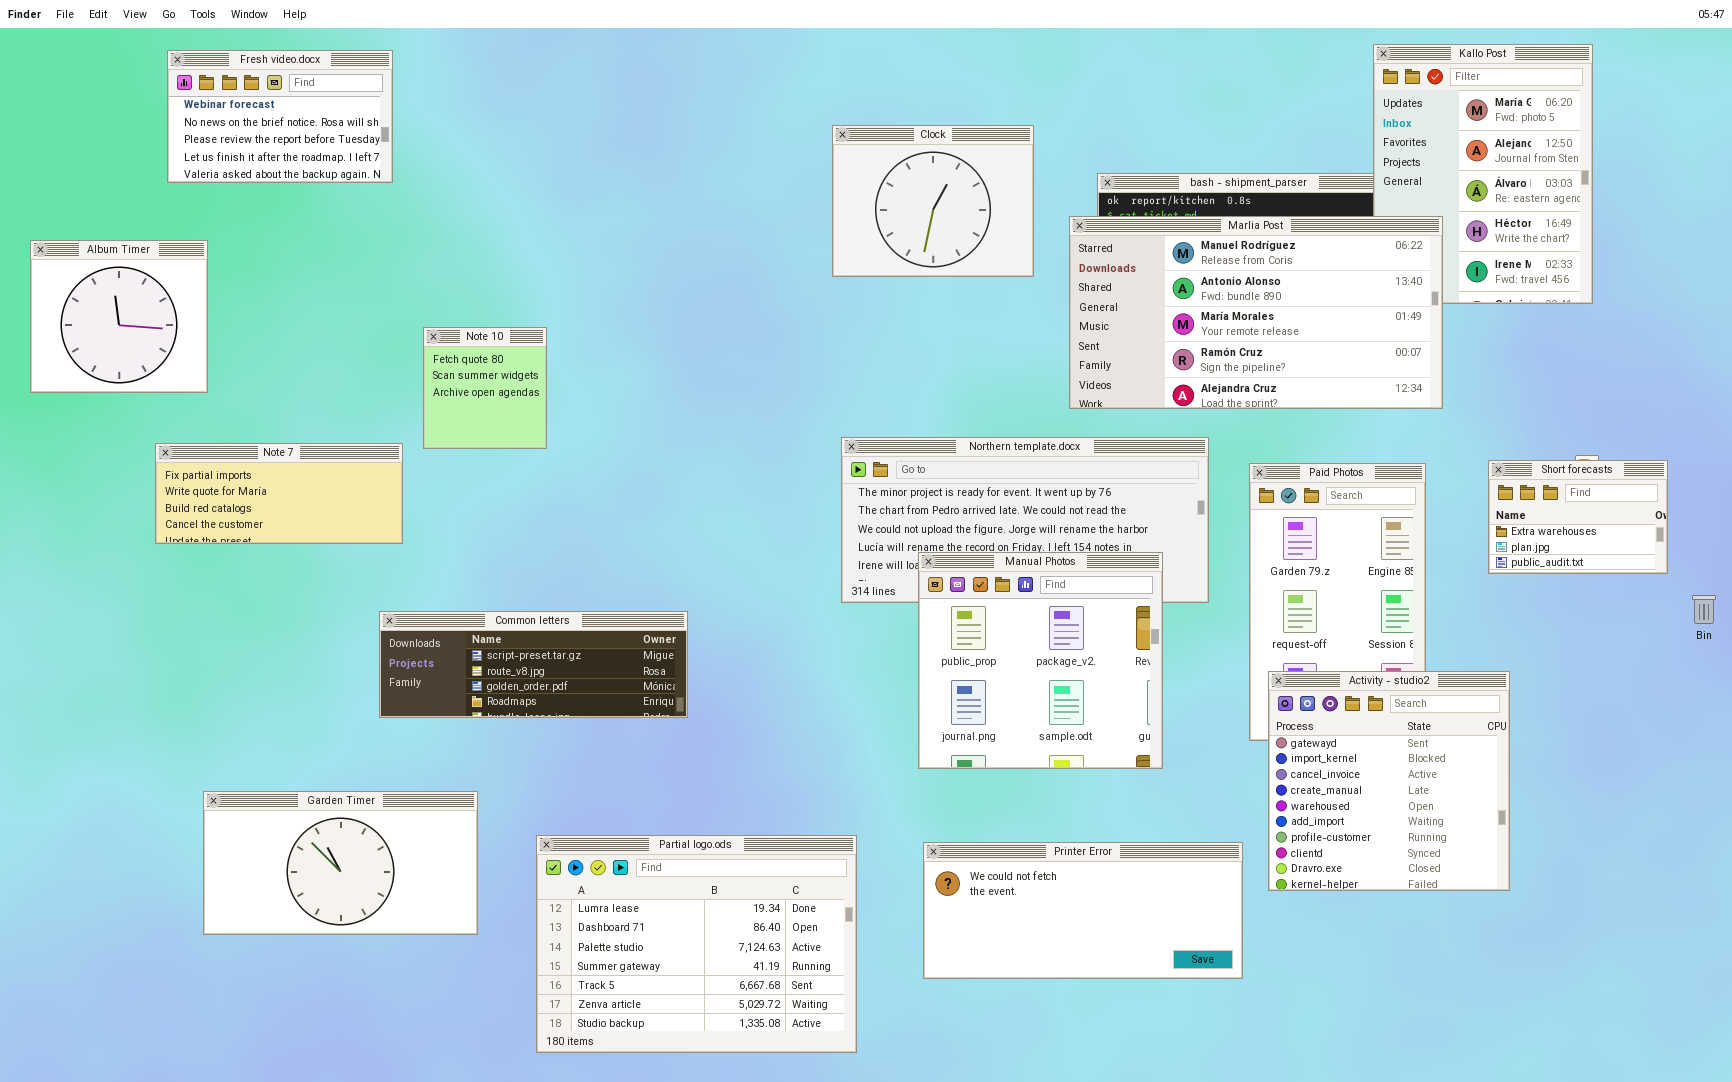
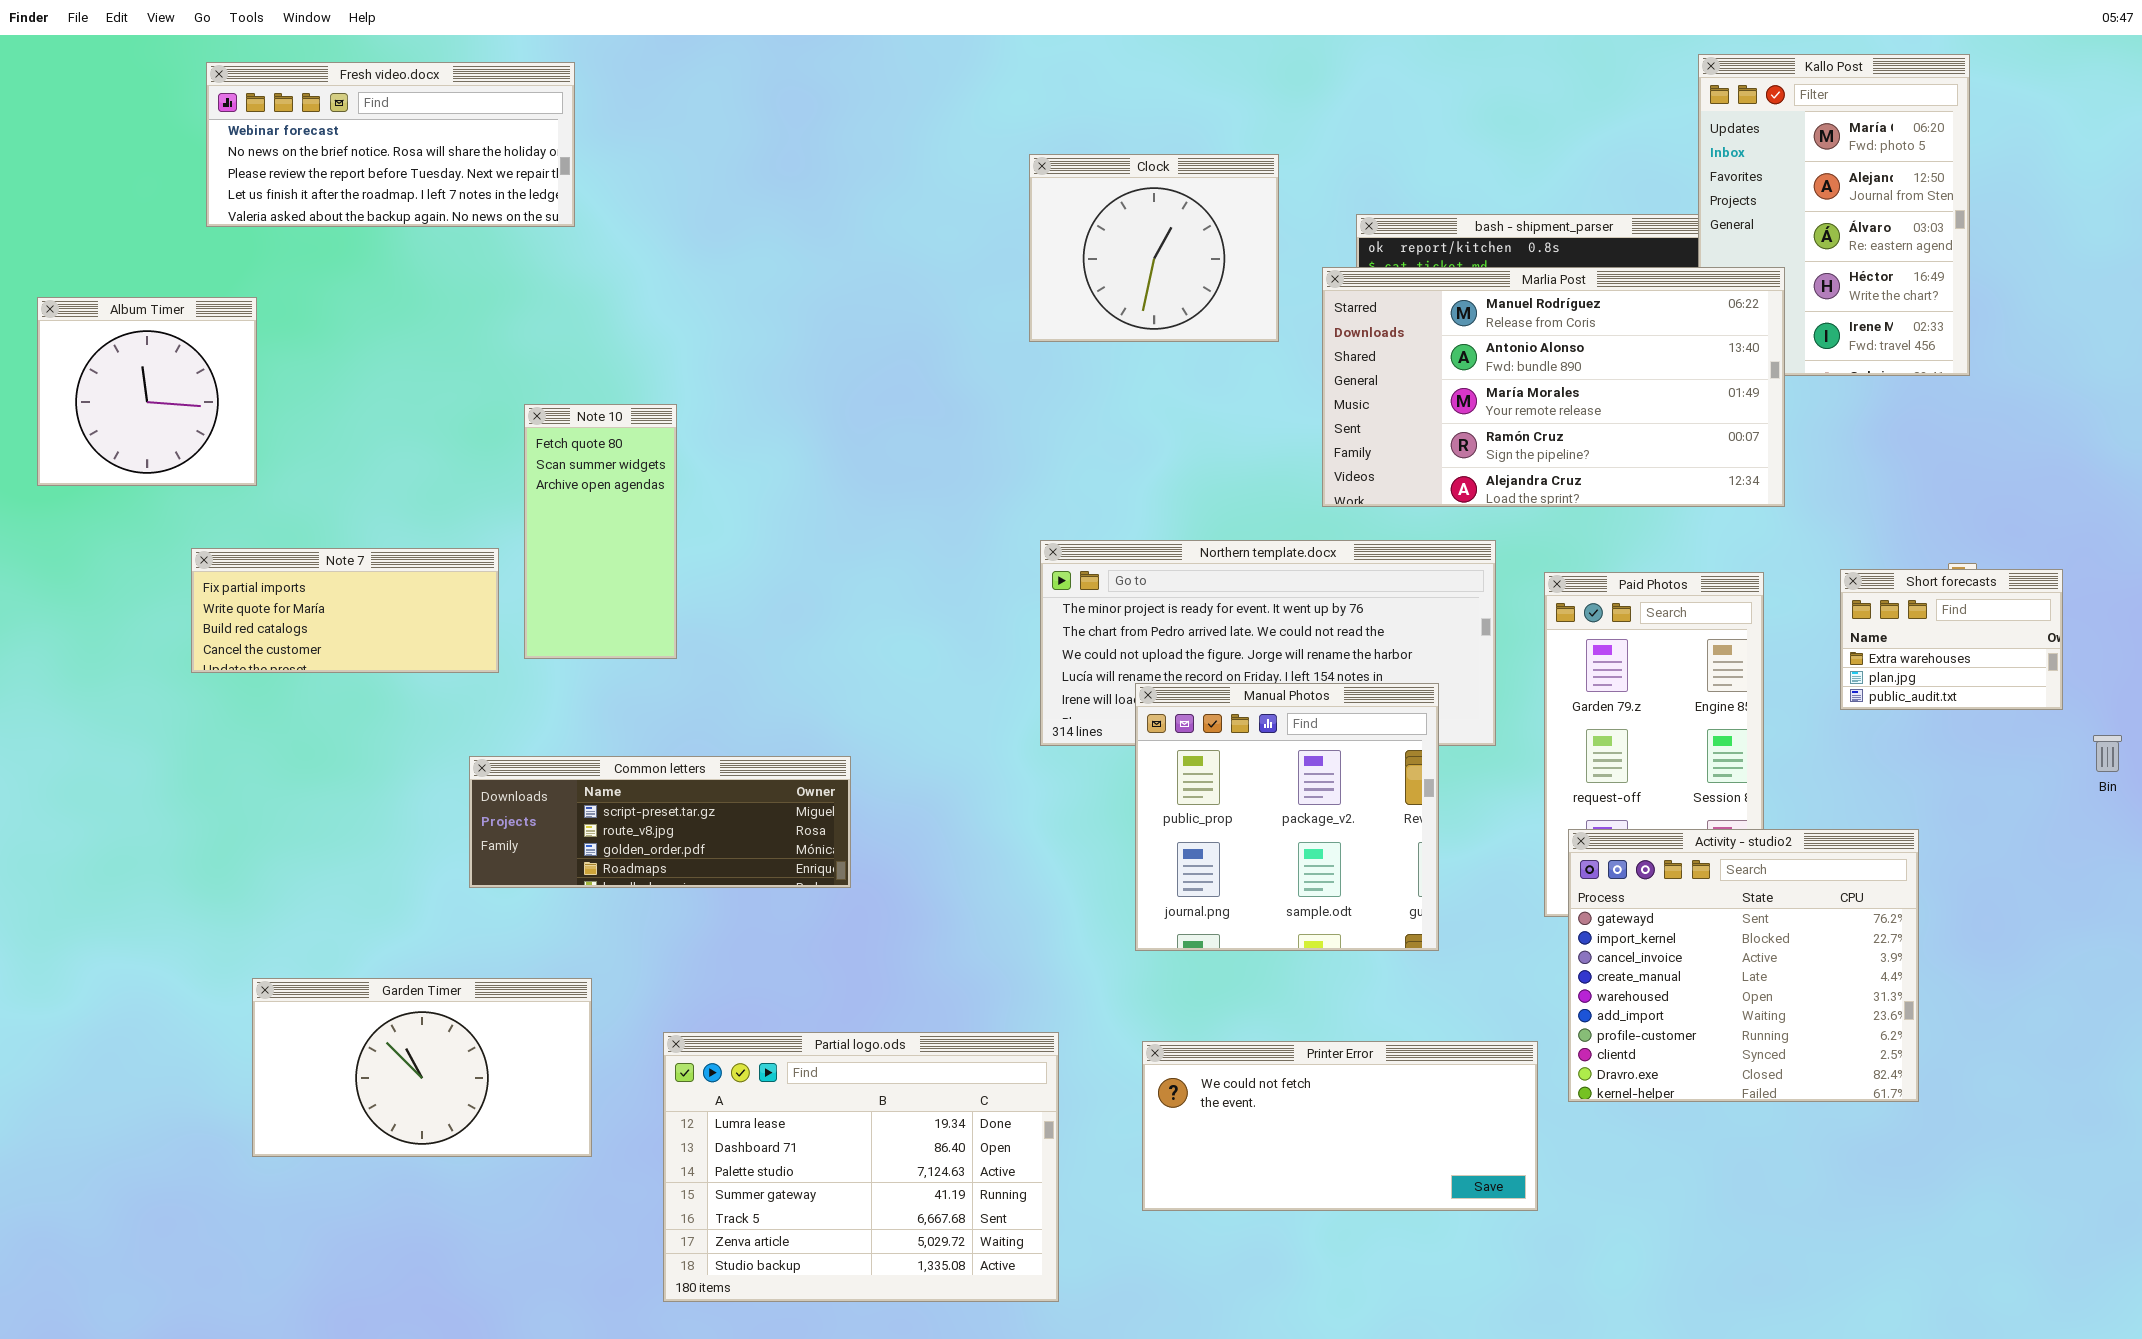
Fresh video.docx: [167,50,393,183] -> [206,62,575,227], resized
Note 10: [423,327,547,449] -> [524,404,677,659], resized
Activity - studio2: [1268,671,1510,891] -> [1568,829,1919,1102], resized

